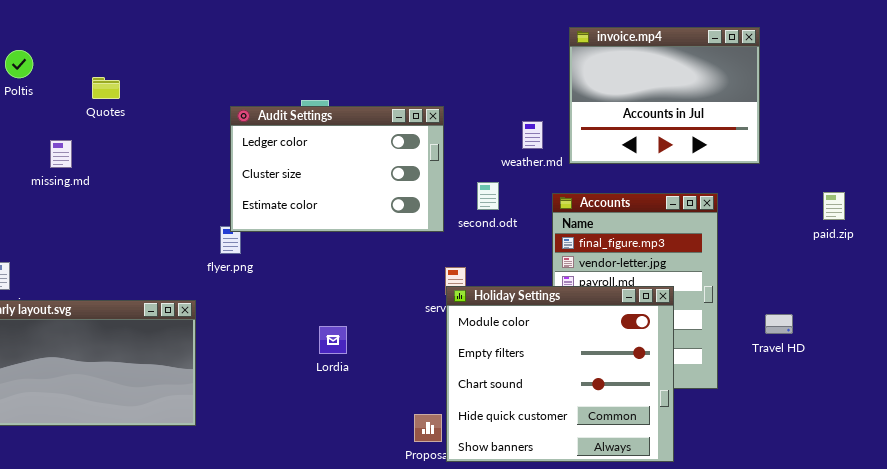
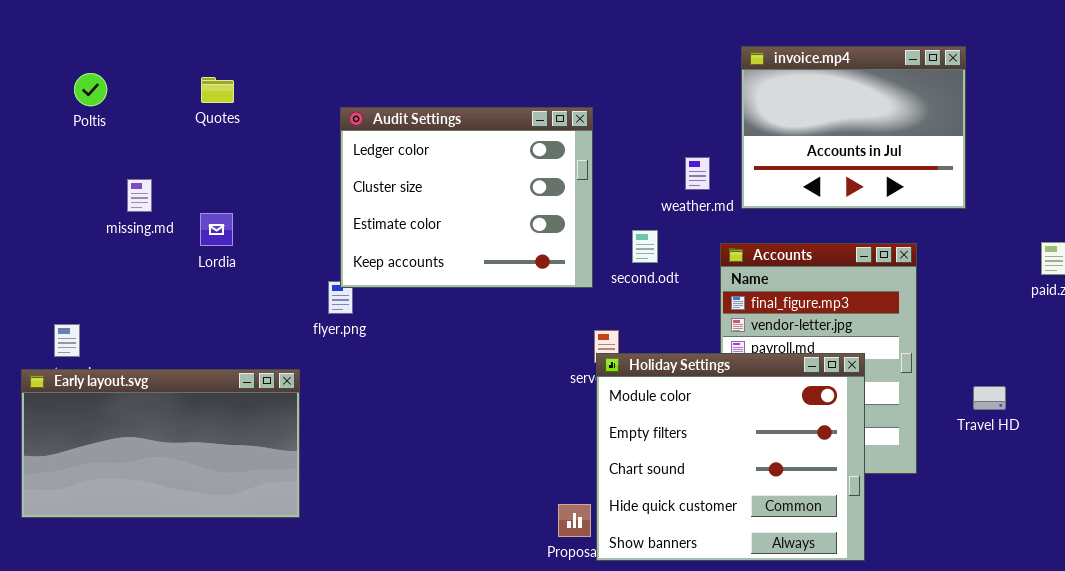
Quotes: [92,77,120,99] -> [201,77,234,103], moved
Audit Settings: [230,106,444,232] -> [340,107,593,288], resized
Lordia: [319,326,347,354] -> [200,213,233,246], moved

